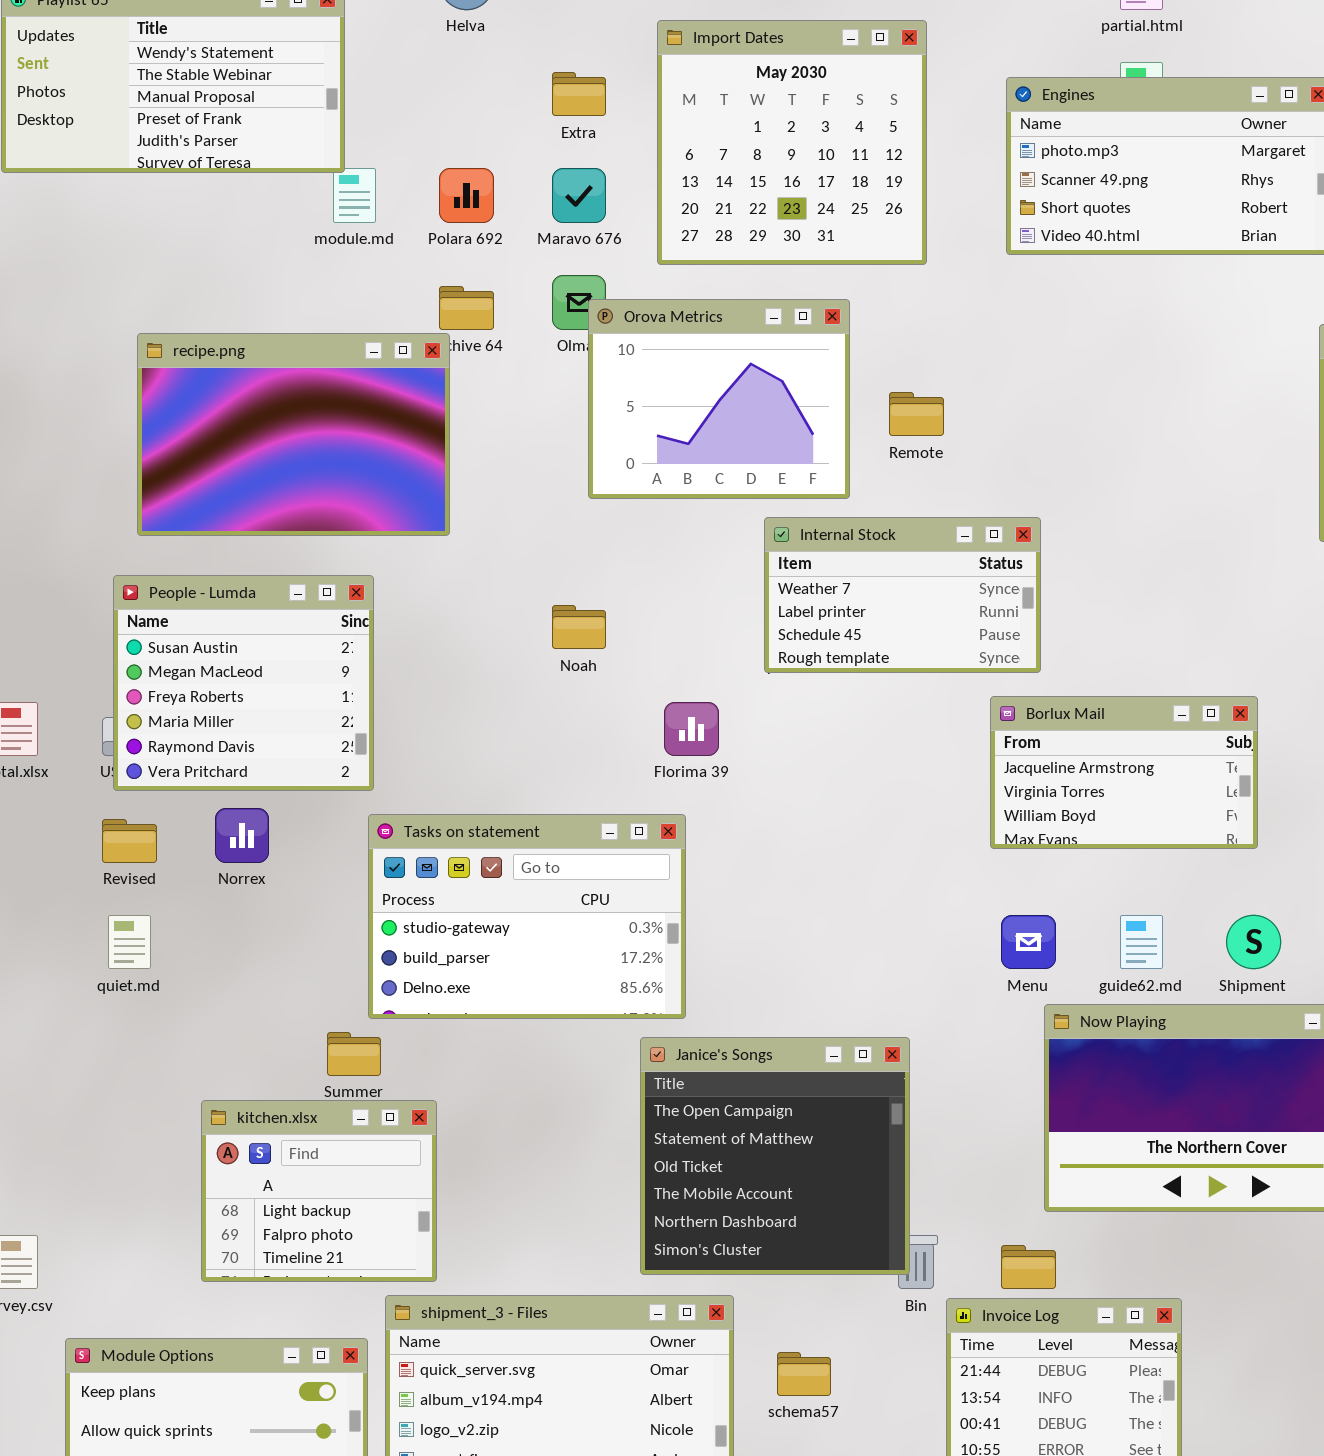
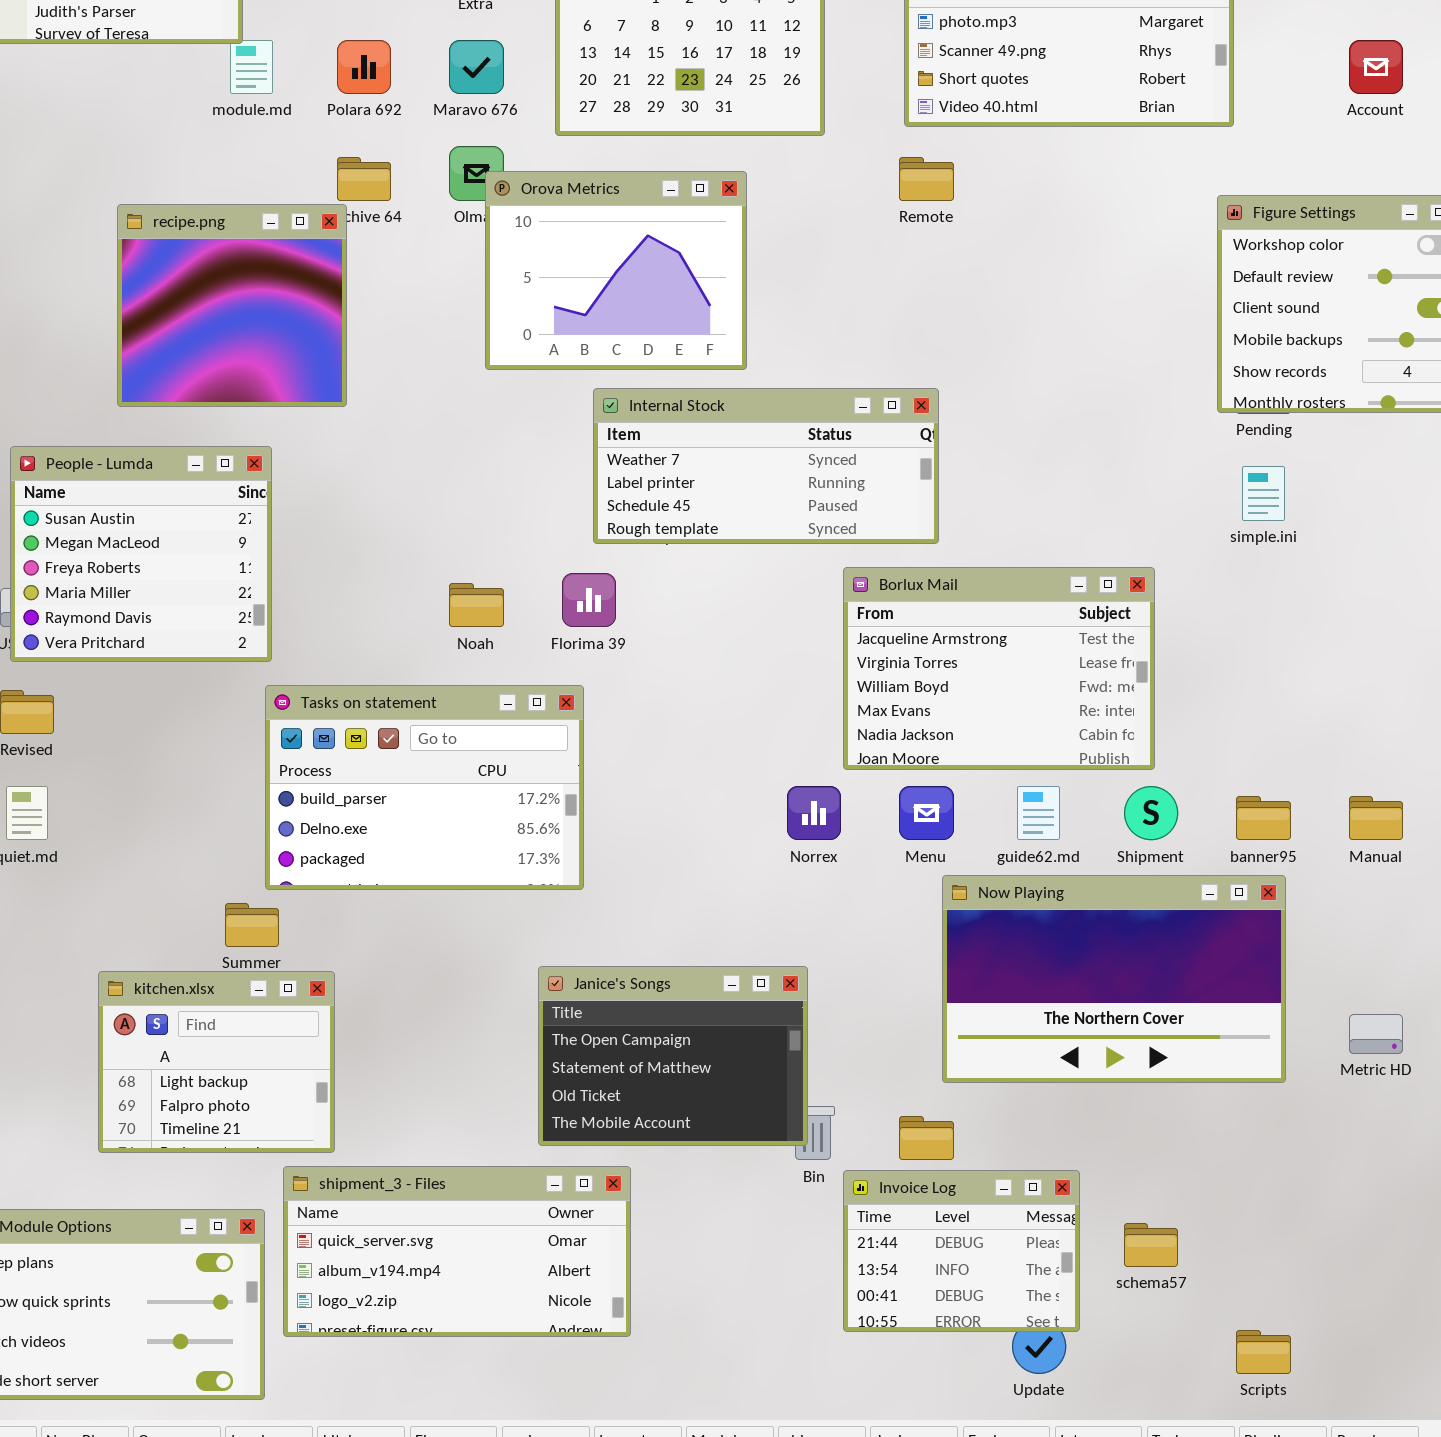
recipe.png: [137,333,450,536] -> [117,204,347,407], resized
Remote: [889,392,944,436] -> [899,157,954,201], moved
Internal Stock: [764,517,1041,673] -> [593,388,939,544], resized
Noah: [552,605,606,649] -> [449,583,504,627], moved
Borlux Mail: [990,696,1258,849] -> [843,567,1155,770], resized
Norrex: [215,808,269,863] -> [787,786,841,840], moved
Tasks on statement: [368,814,686,1019] -> [265,685,584,890], scrolled down 1 row
Janice's Songs: [640,1037,910,1275] -> [538,966,808,1146], resized
schema57: [777,1352,831,1396] -> [1124,1223,1178,1267], moved

